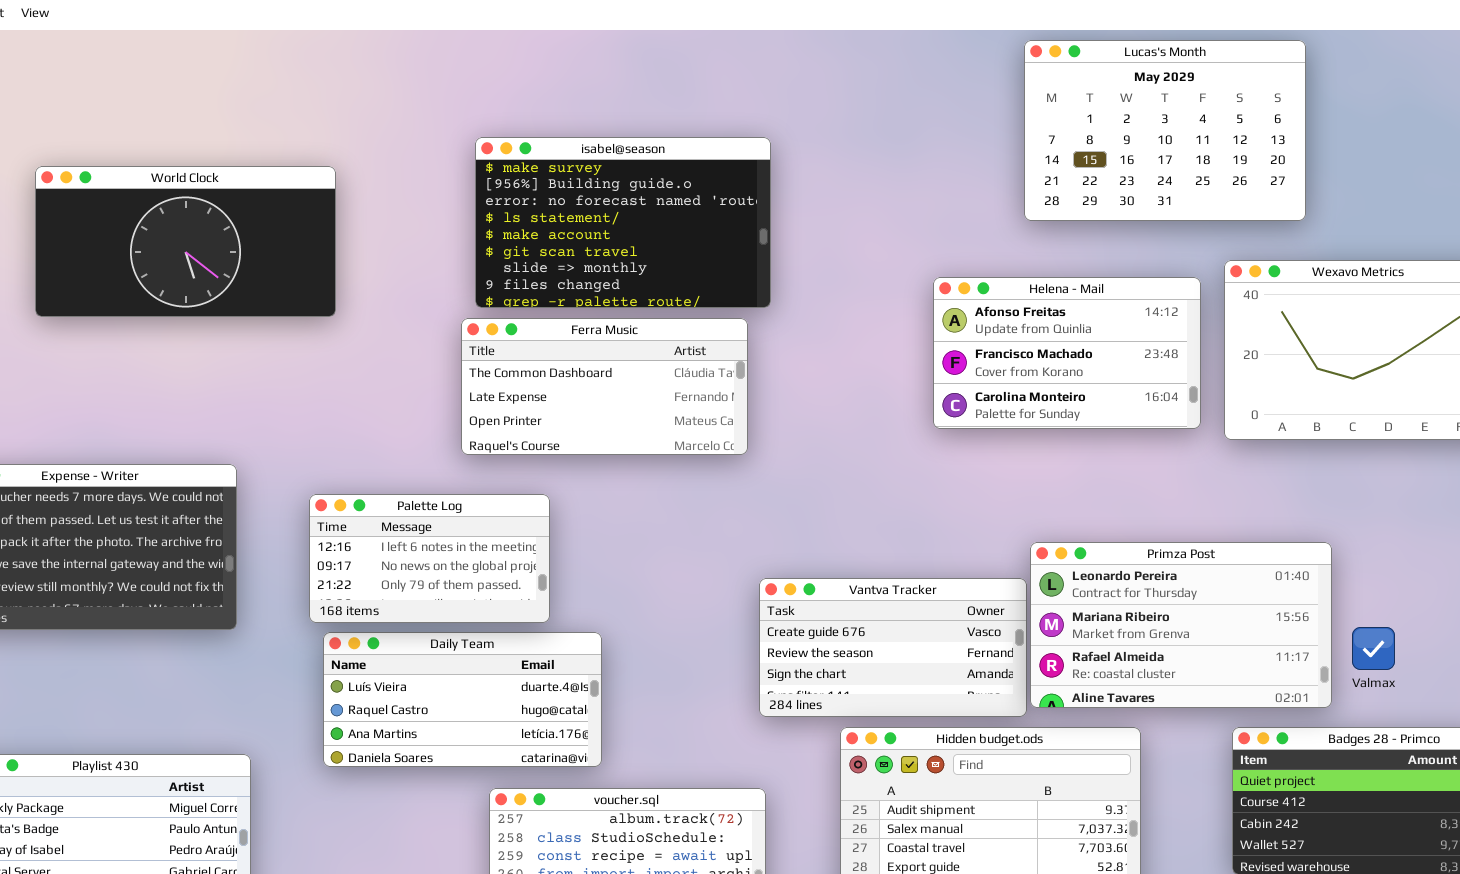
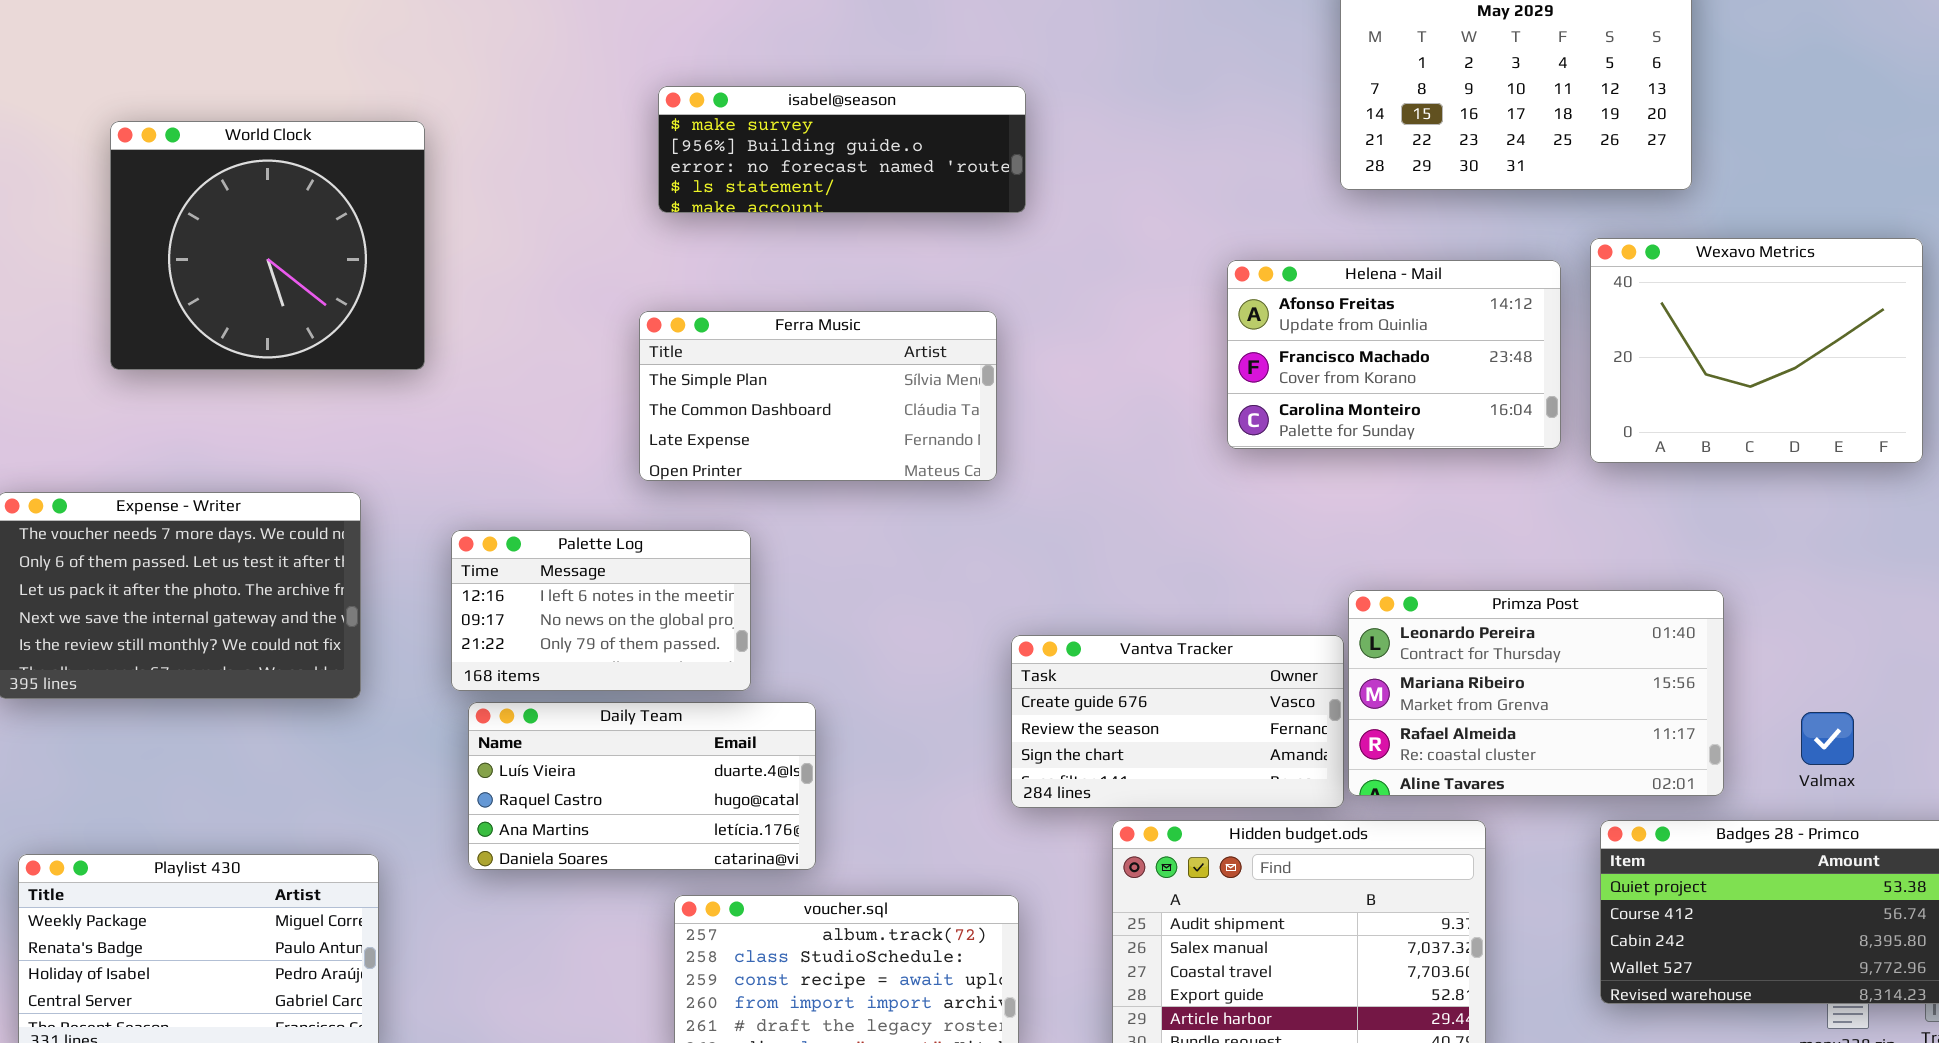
isabel@season: [475,137,771,308] -> [658,86,1026,213], resized
World Clock: [35,166,336,317] -> [110,121,425,370], resized
Ferra Music: [461,318,748,455] -> [639,311,997,481], scrolled up 1 row
Valmax: [1352,627,1395,670] -> [1801,712,1854,765], moved

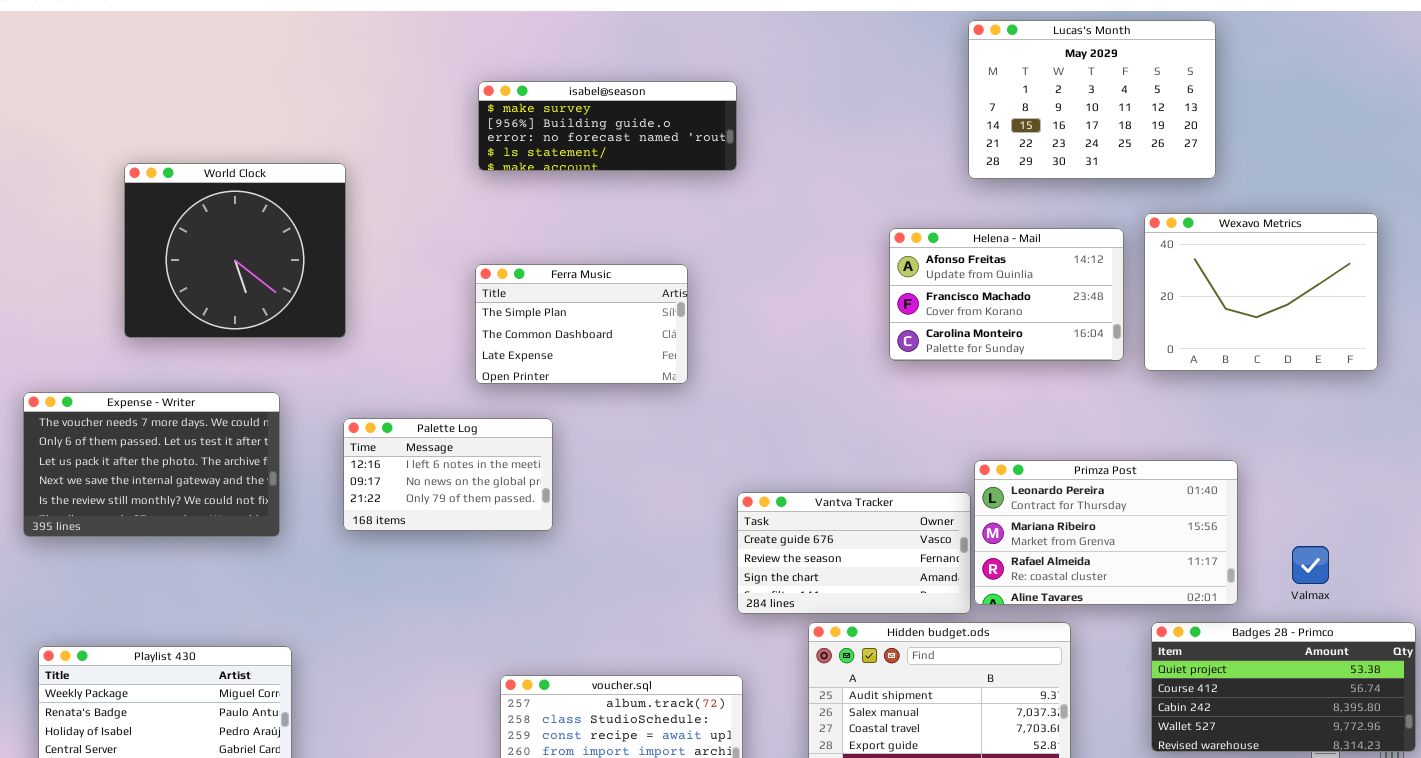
isabel@season: [658,86,1026,213] -> [478,81,737,171], moved
World Clock: [110,121,425,370] -> [124,163,346,338], moved
Ferra Music: [639,311,997,481] -> [475,264,688,384], resized
Daily Team: [468,702,816,870] -> none, closed

